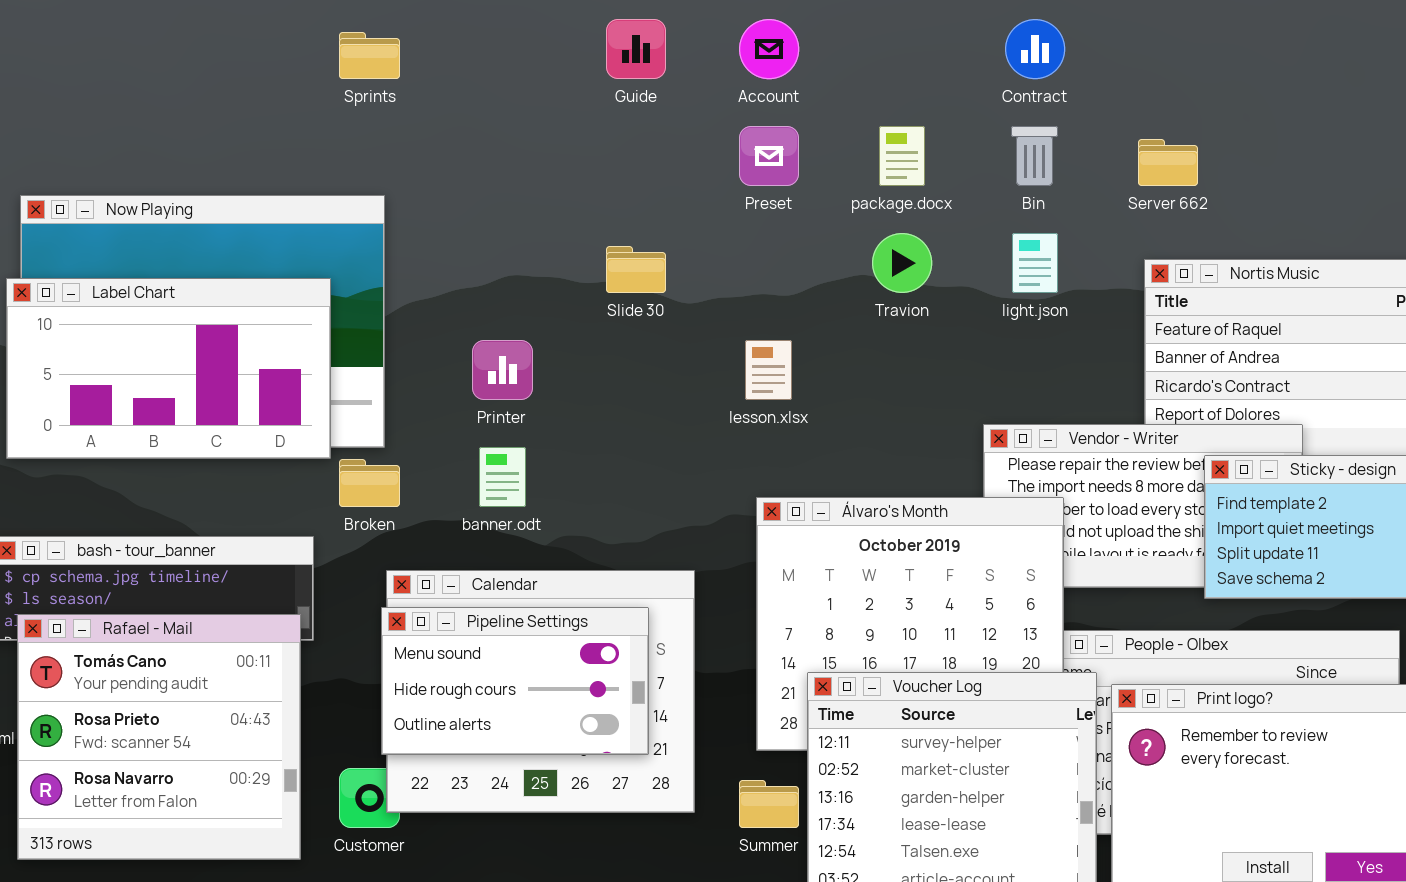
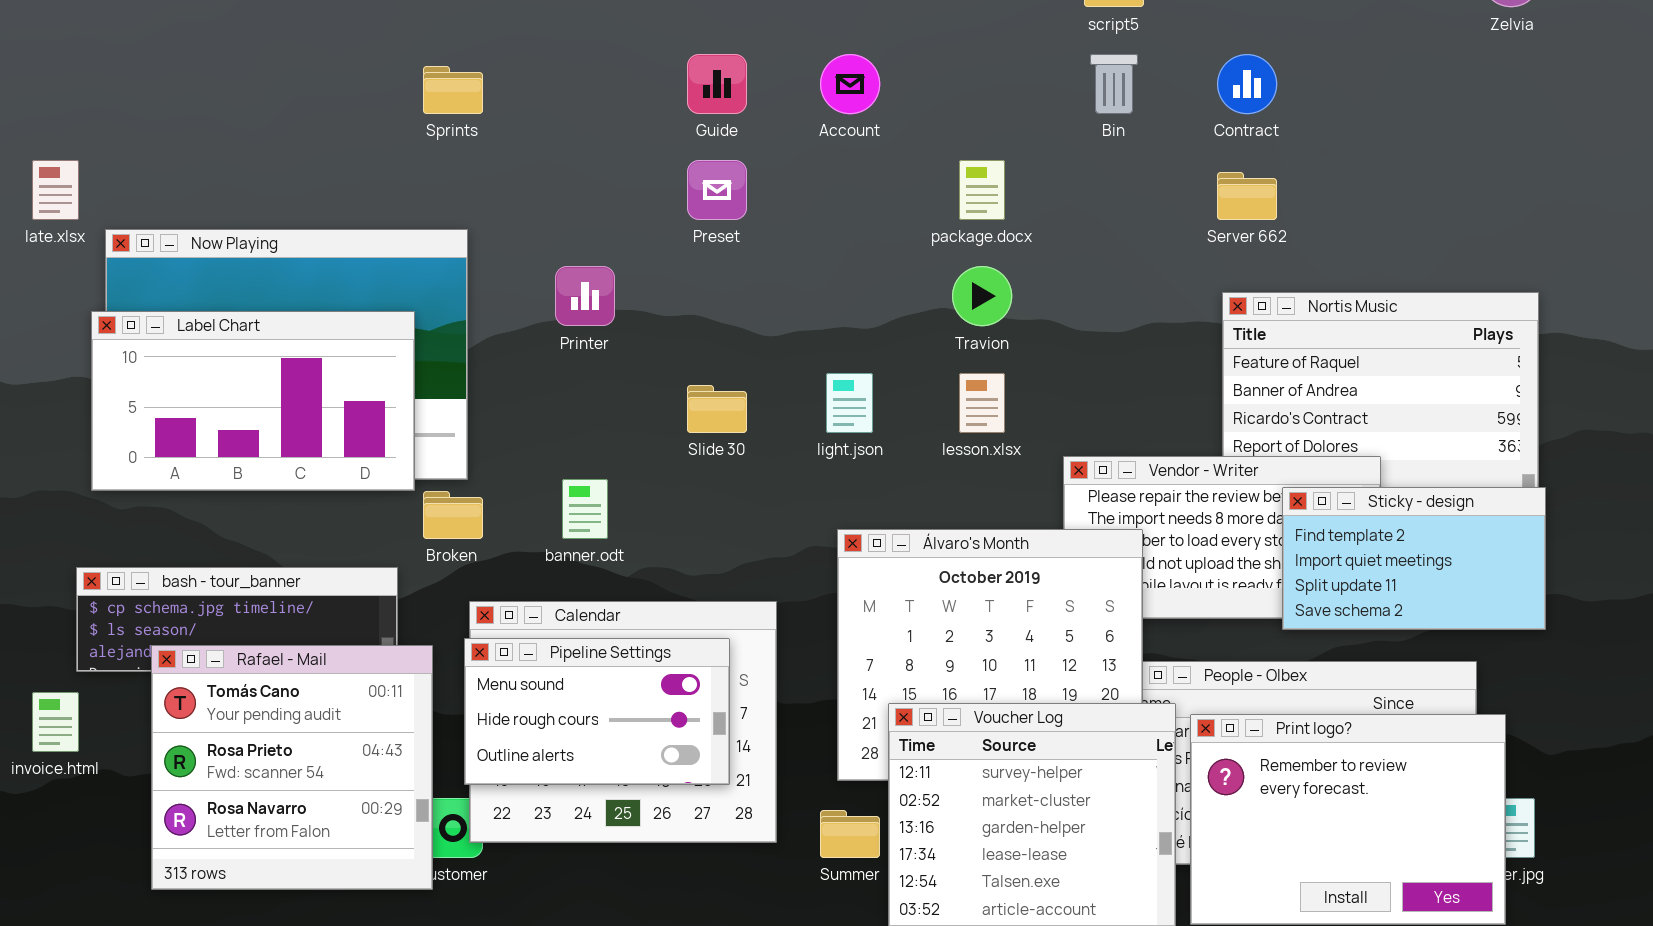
Contract: [1005,19,1065,79] -> [1217,54,1277,114], moved
Preset: [739,126,799,186] -> [687,160,747,220], moved
Bin: [1011,126,1058,186] -> [1090,54,1138,114], moved
light.json: [1012,233,1058,293] -> [826,373,873,433], moved
Slide 30: [606,246,666,293] -> [687,385,747,433], moved
Printer: [472,340,533,400] -> [555,266,615,326], moved
lesson.xlsx: [745,340,792,400] -> [959,373,1005,433], moved
Rafael - Mail: [17,614,301,860] -> [151,645,433,890], moved

